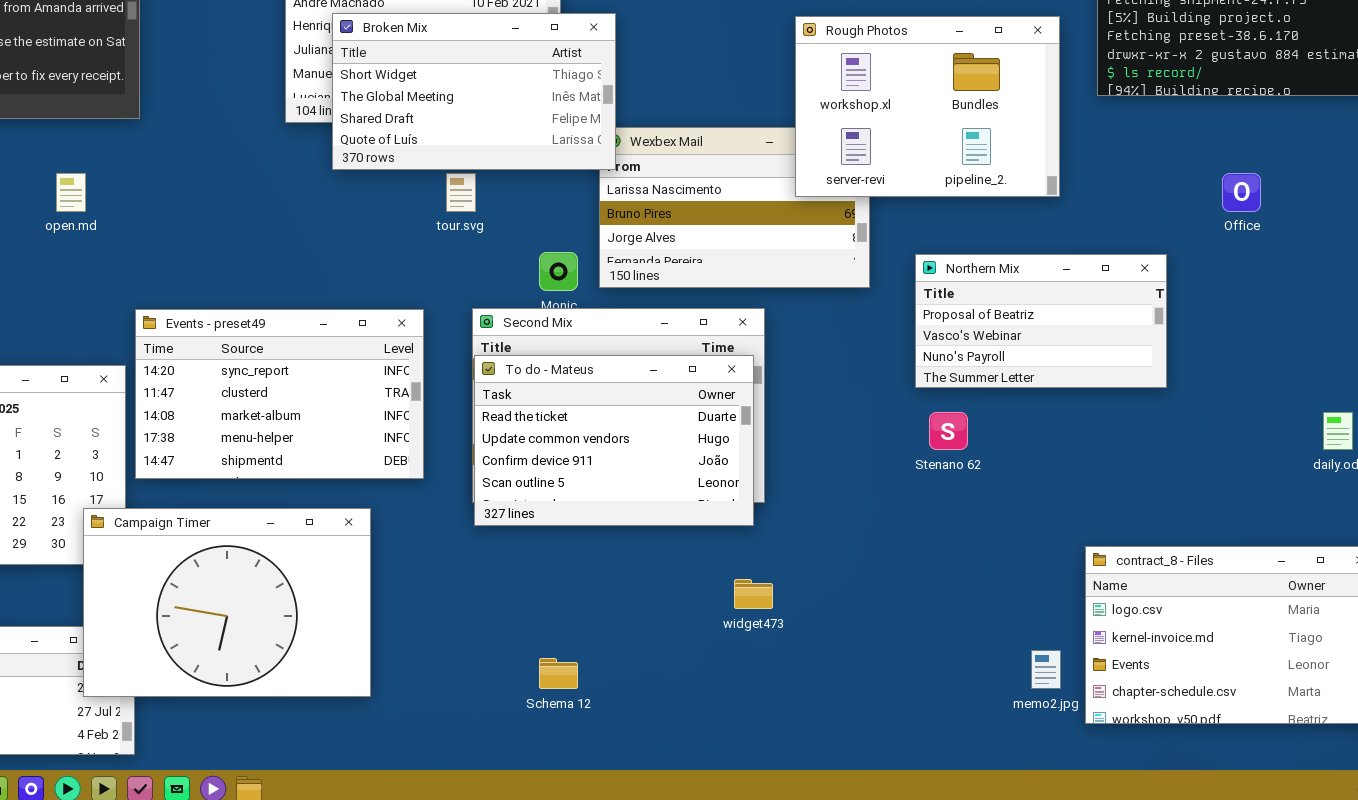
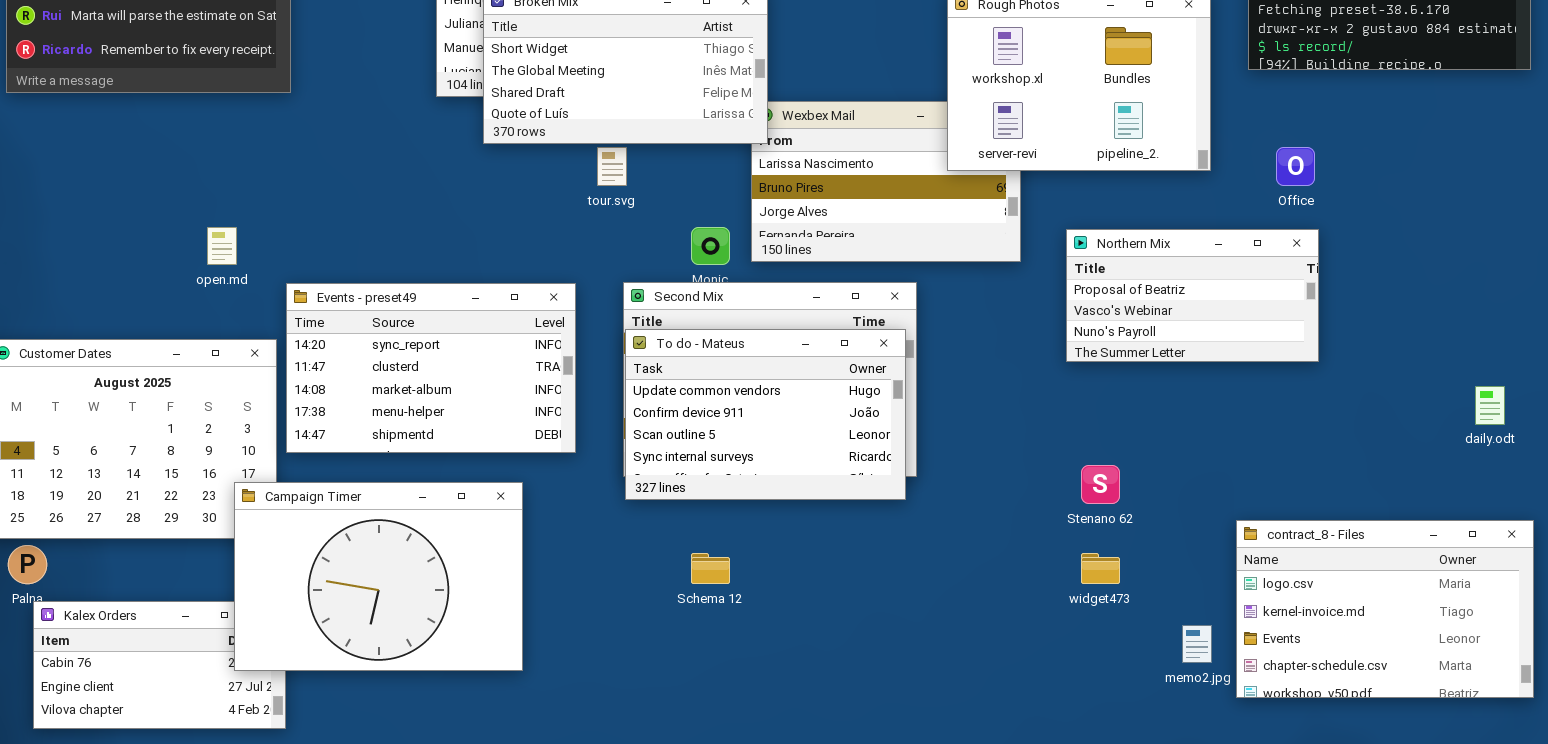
open.md: [56,173,86,212] -> [207,227,237,265], moved
Office: [1222,173,1261,212] -> [1276,147,1315,186], moved
To do - Mateus: [474,355,754,526] -> [625,329,906,500], scrolled down 1 row
Stenano 62: [929,412,968,450] -> [1081,465,1120,504], moved
widget473: [734,579,773,609] -> [1081,553,1120,584], moved
Schema 12: [539,658,578,689] -> [691,553,730,584], moved

